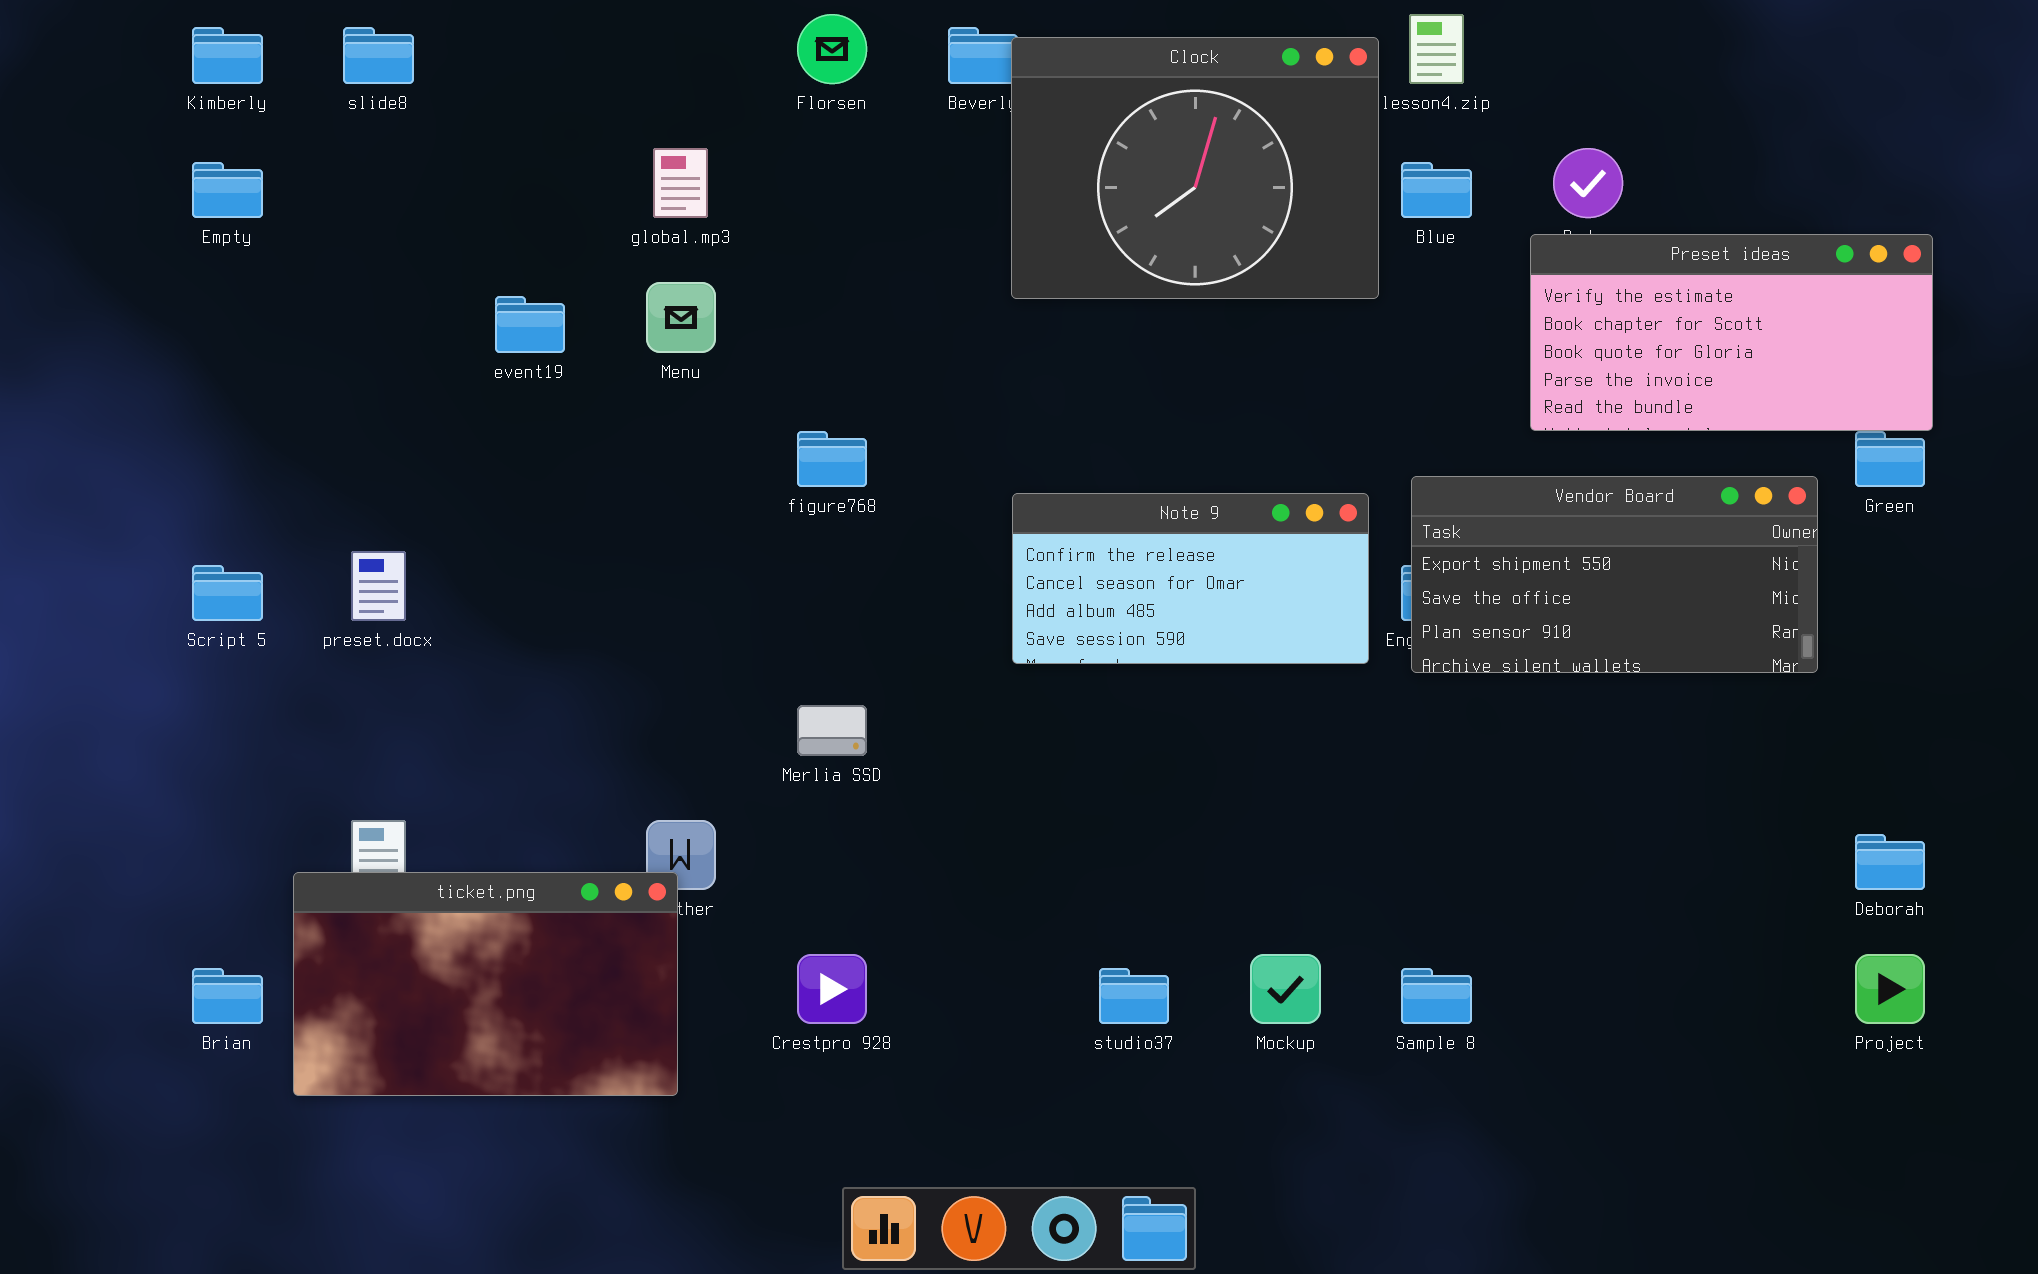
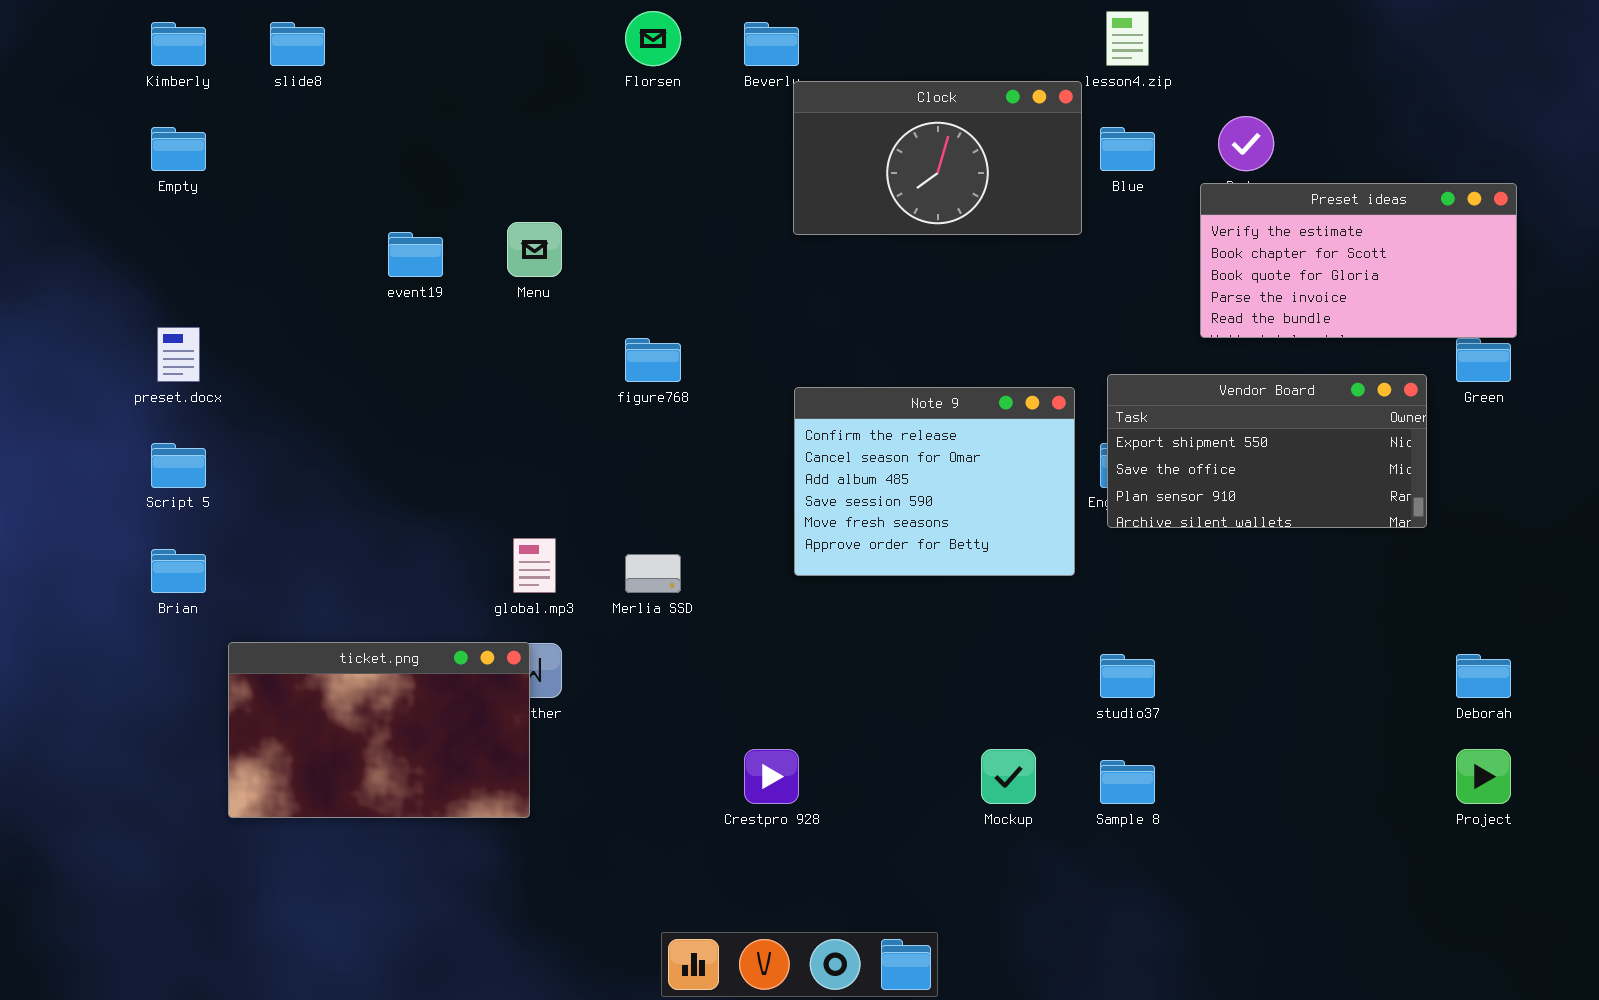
Clock: [1011,37,1379,299] -> [793,81,1082,235], resized
global.mp3: [653,148,708,218] -> [513,538,556,593], moved
Note 9: [1012,493,1369,664] -> [794,387,1075,576], resized
preset.docx: [351,551,406,621] -> [157,327,200,382], moved
ticket.png: [293,872,678,1096] -> [228,642,530,818], moved
Crestpro 928: [797,954,867,1024] -> [744,749,799,804], moved
Brian: [192,968,263,1024] -> [151,549,206,593], moved
studio37: [1099,968,1169,1024] -> [1100,654,1155,698], moved

